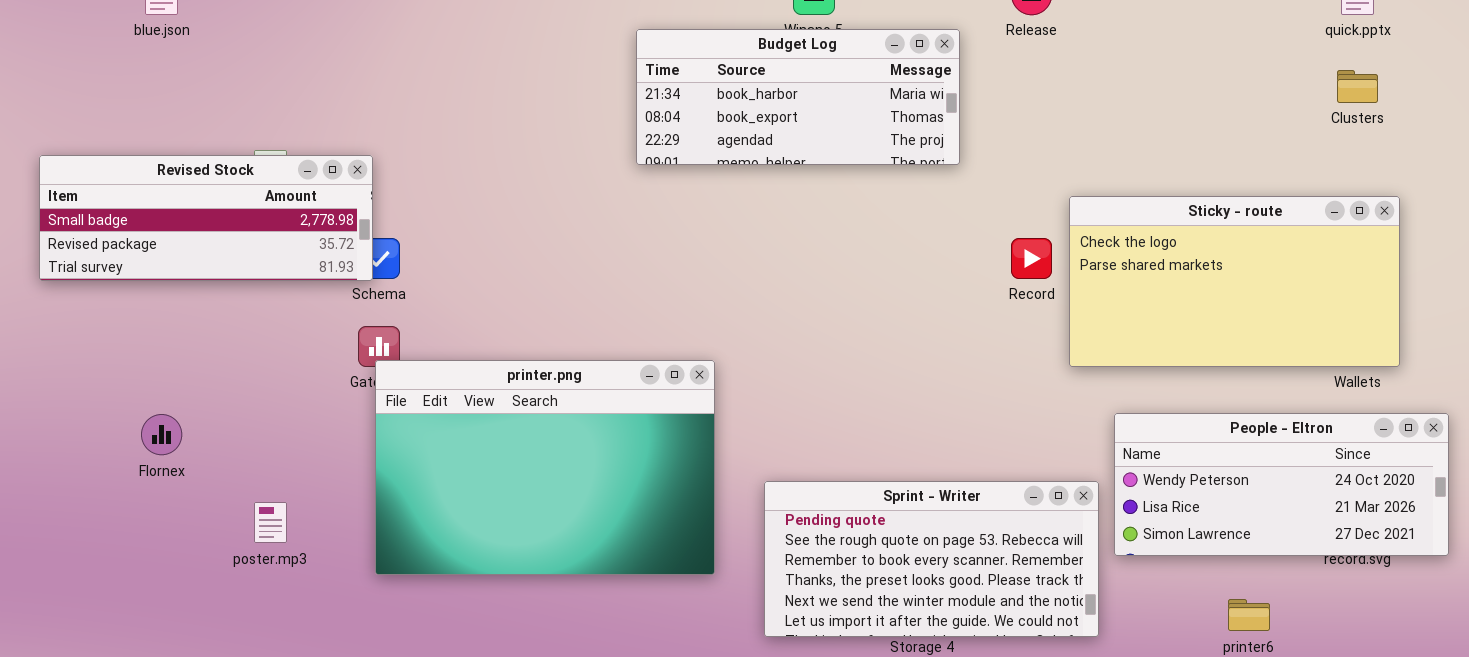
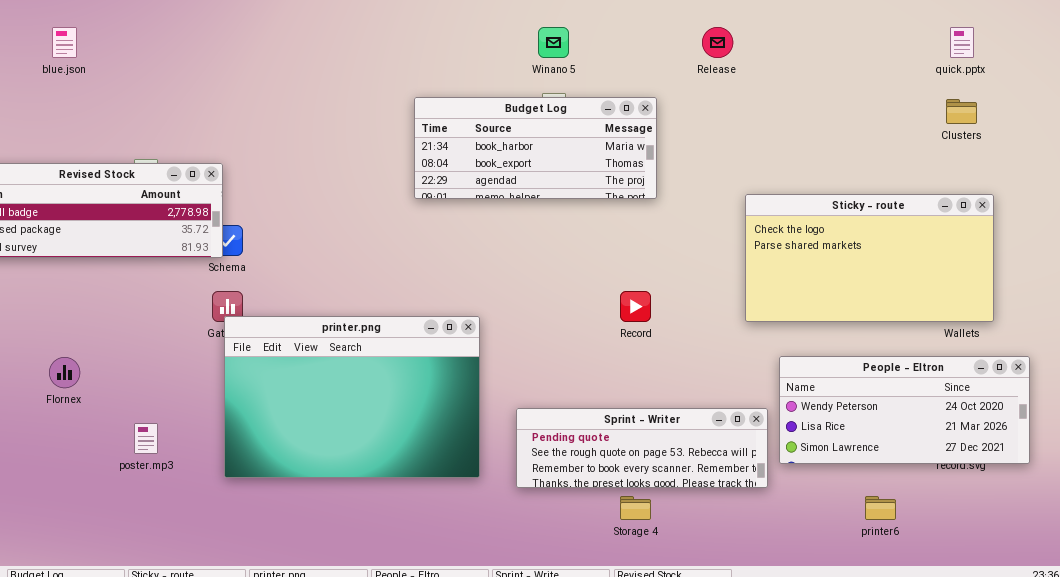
Budget Log: [636,29,960,165] -> [414,97,657,199], moved
Record: [1011,238,1052,279] -> [620,291,651,322], moved
Sprint - Writer: [764,481,1099,637] -> [516,408,768,488], resized

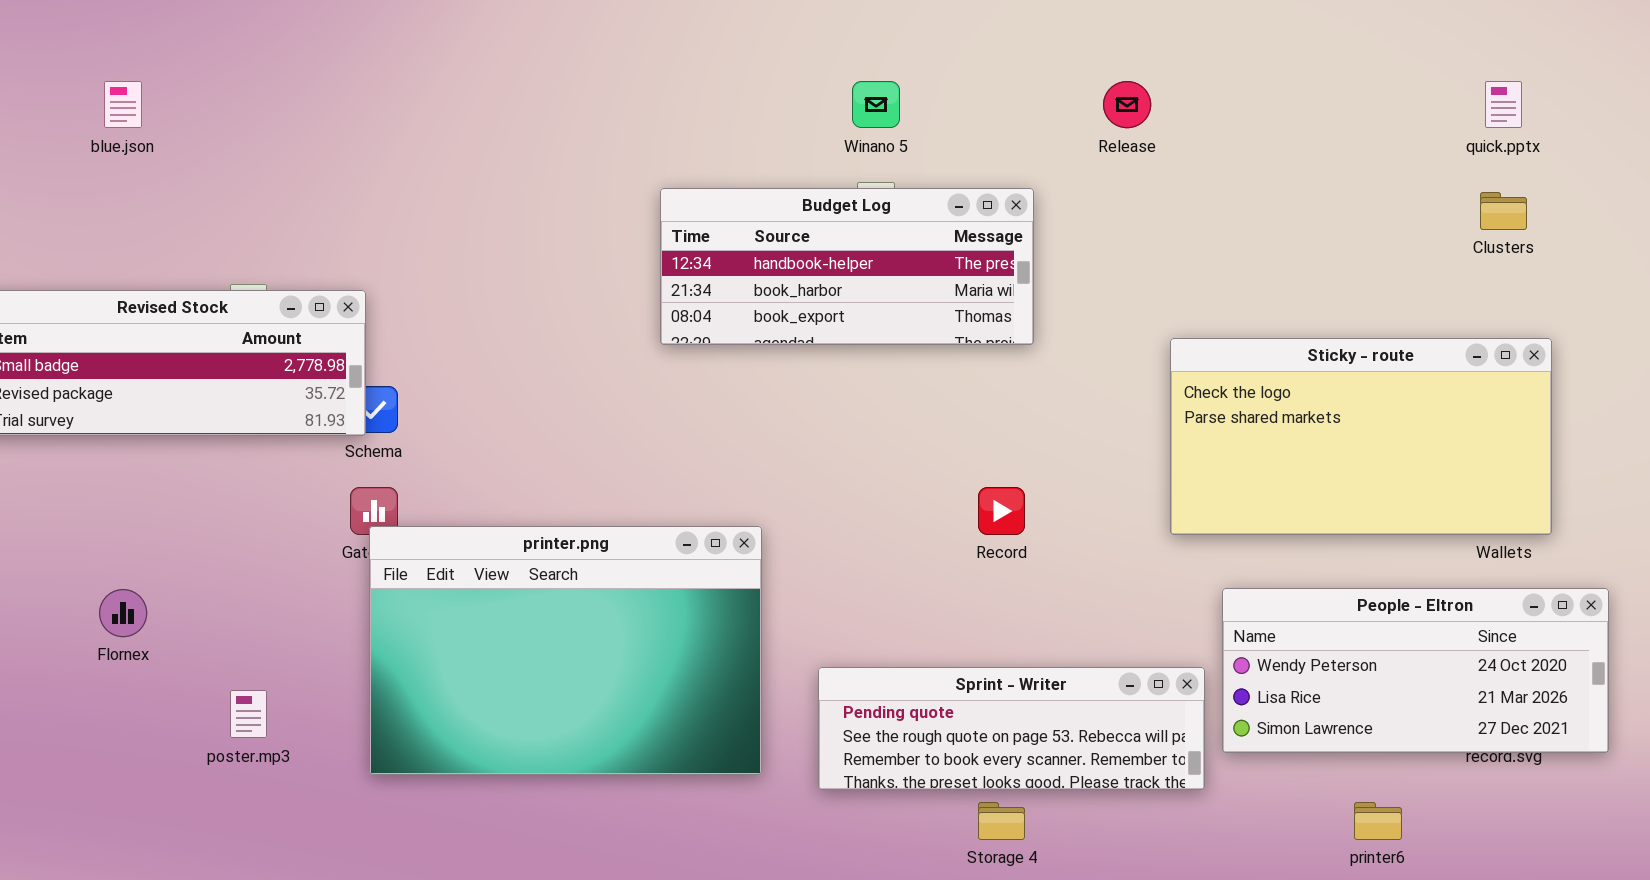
Budget Log: [414,97,657,199] -> [660,188,1034,345], scrolled up 1 row

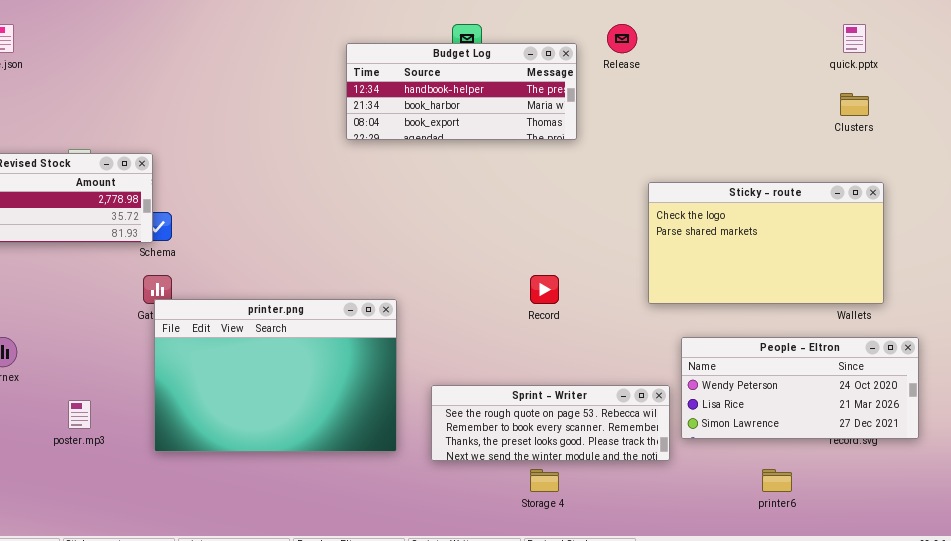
Budget Log: [660,188,1034,345] -> [346,43,577,140], moved
Sprint - Writer: [818,667,1205,790] -> [431,385,670,461], scrolled down 1 row

